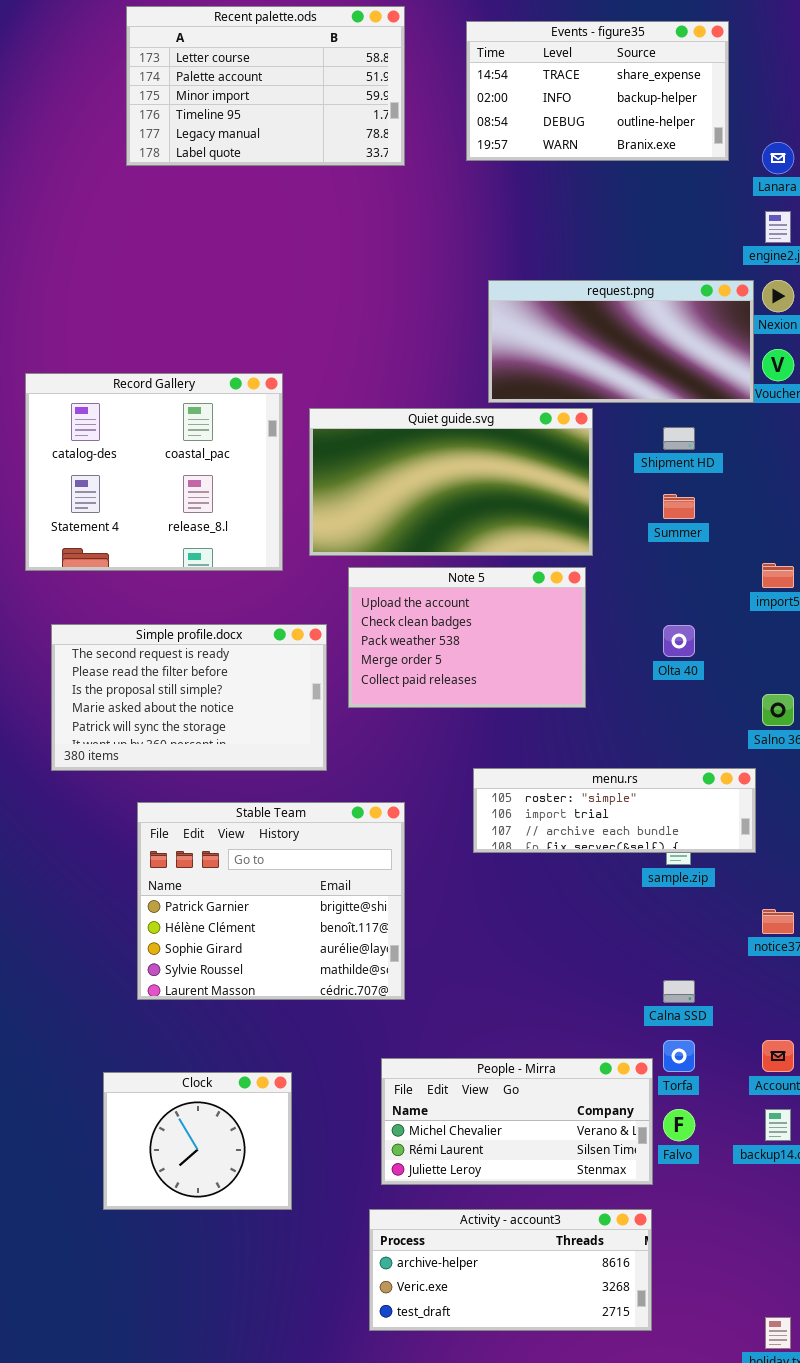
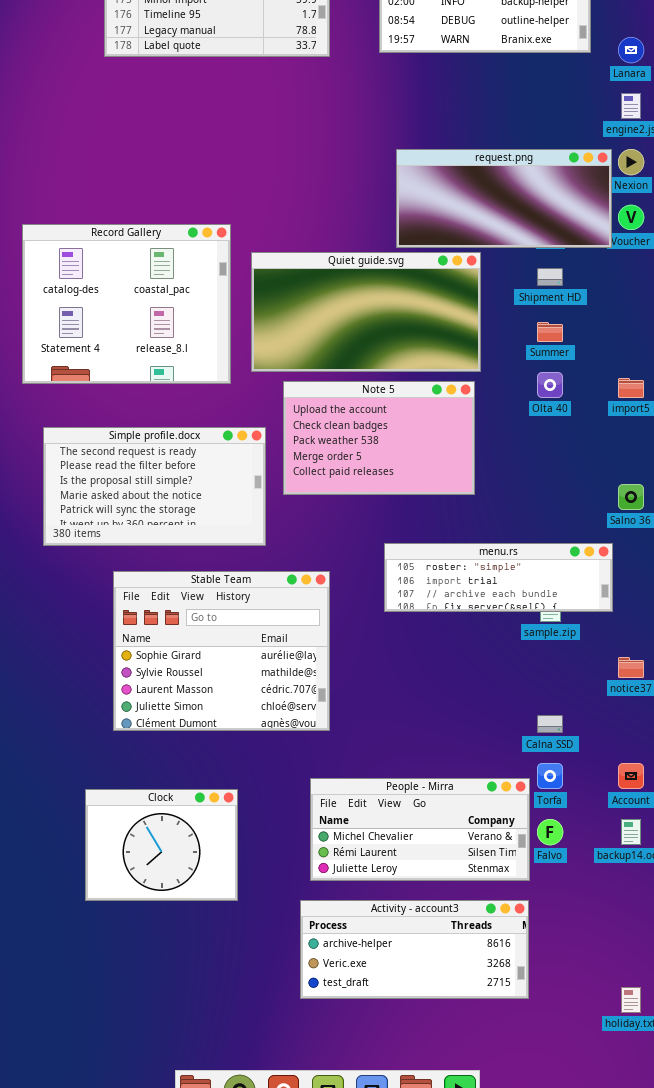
Olta 40: [663,625,695,657] -> [537,372,563,398], moved
Stable Team: [137,802,405,1000] -> [113,571,330,731], scrolled down 2 rows

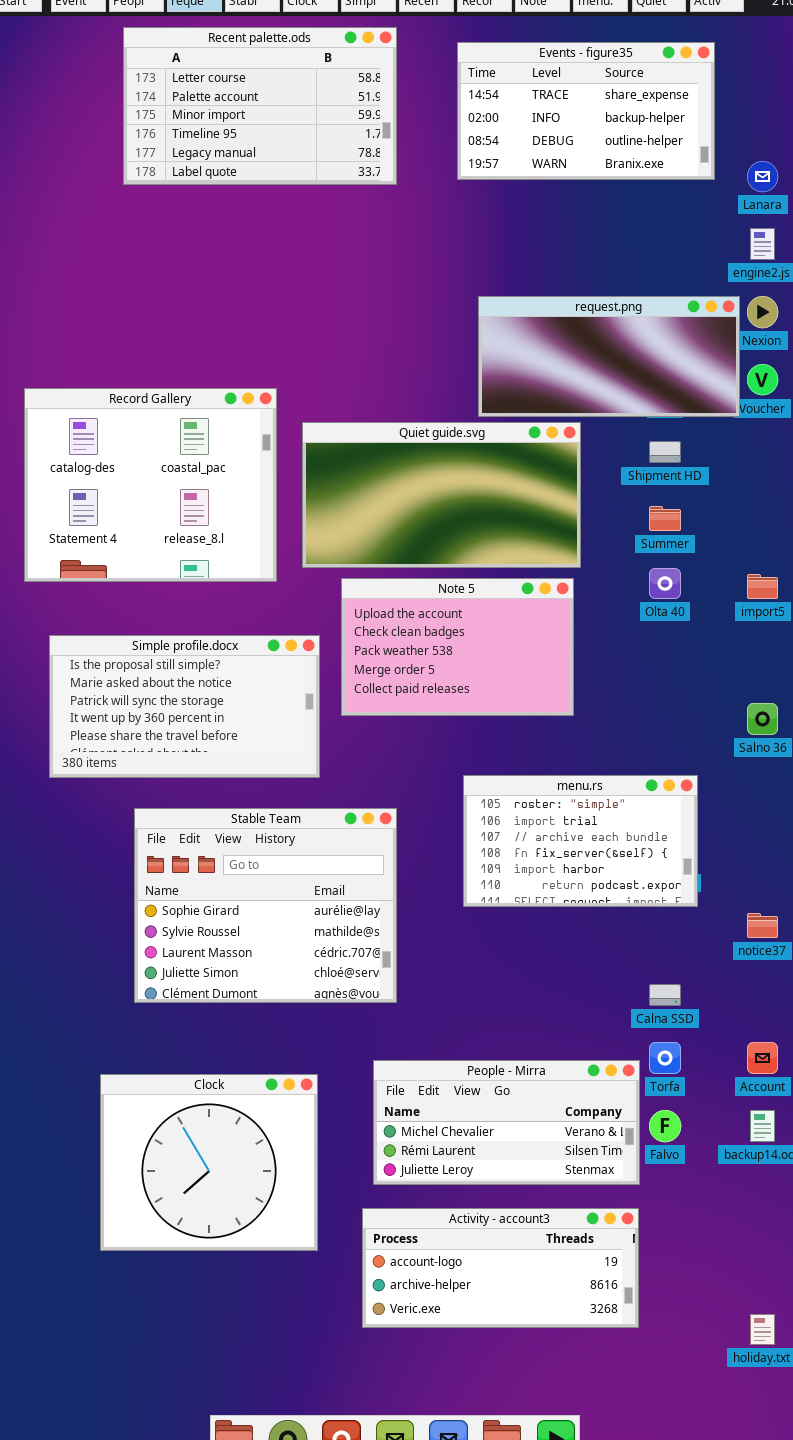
Simple profile.docx: [43,427,266,546] -> [49,635,320,778], scrolled down 2 rows
menu.rs: [384,543,613,612] -> [463,775,698,907], resized
Clock: [85,789,238,901] -> [100,1074,318,1251], resized
Activity - account3: [300,900,529,999] -> [362,1208,639,1328], scrolled up 1 row

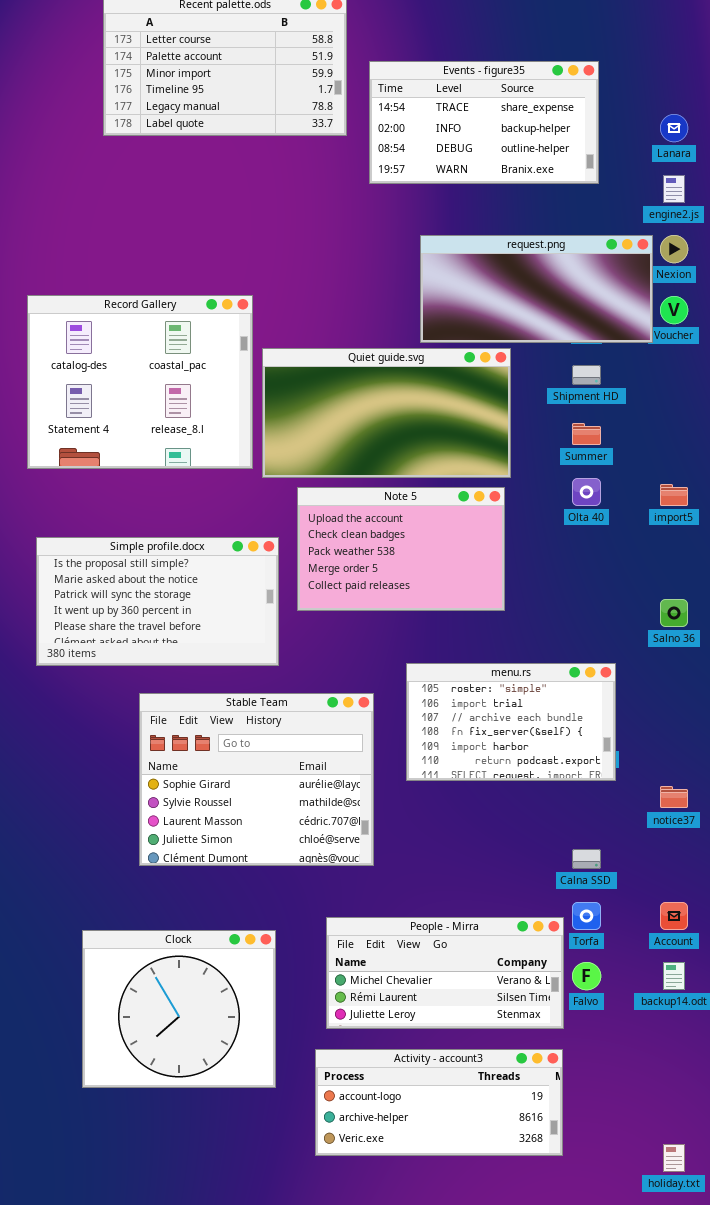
Events - figure35: [457,42,715,180] -> [369,61,599,184], moved
Record Gallery: [24,388,277,582] -> [27,295,253,469], moved
Stable Team: [134,808,397,1003] -> [139,693,374,866], moved

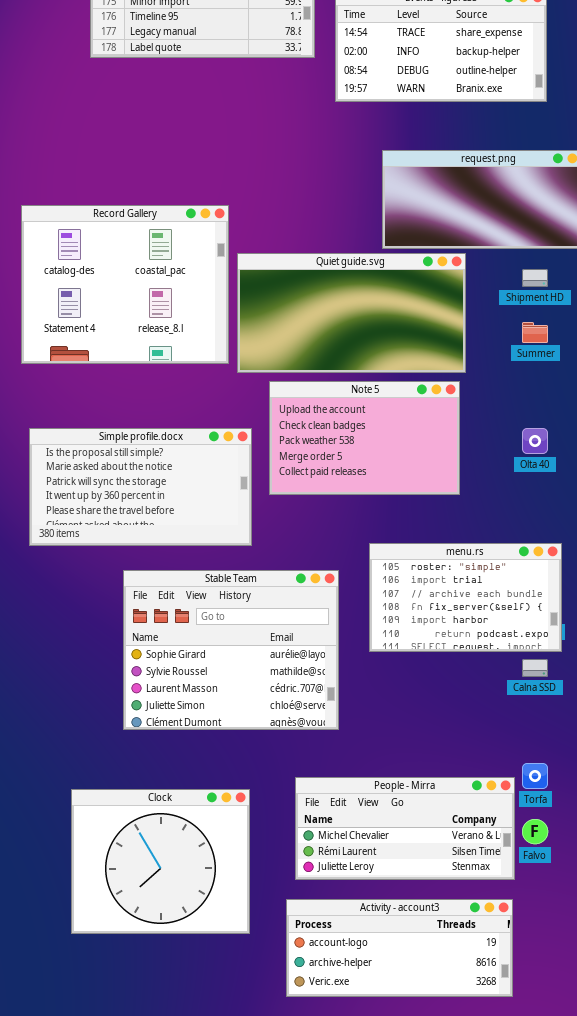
Olta 40: [572,478,601,506] -> [522,428,548,454], moved
Calna SSD: [572,849,601,869] -> [522,659,548,677], moved

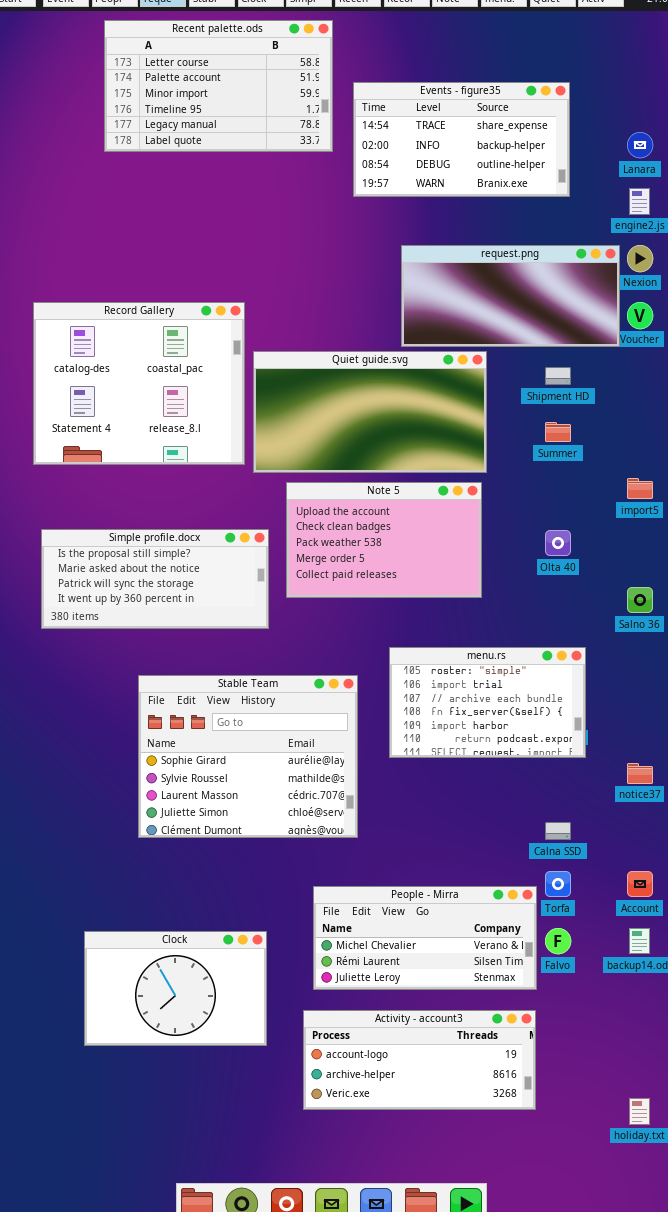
Simple profile.docx: [29,428,252,546] -> [41,529,269,629], resized
Calna SSD: [522,659,548,677] -> [545,822,571,840], moved
Clock: [71,789,250,934] -> [84,931,267,1046], resized

